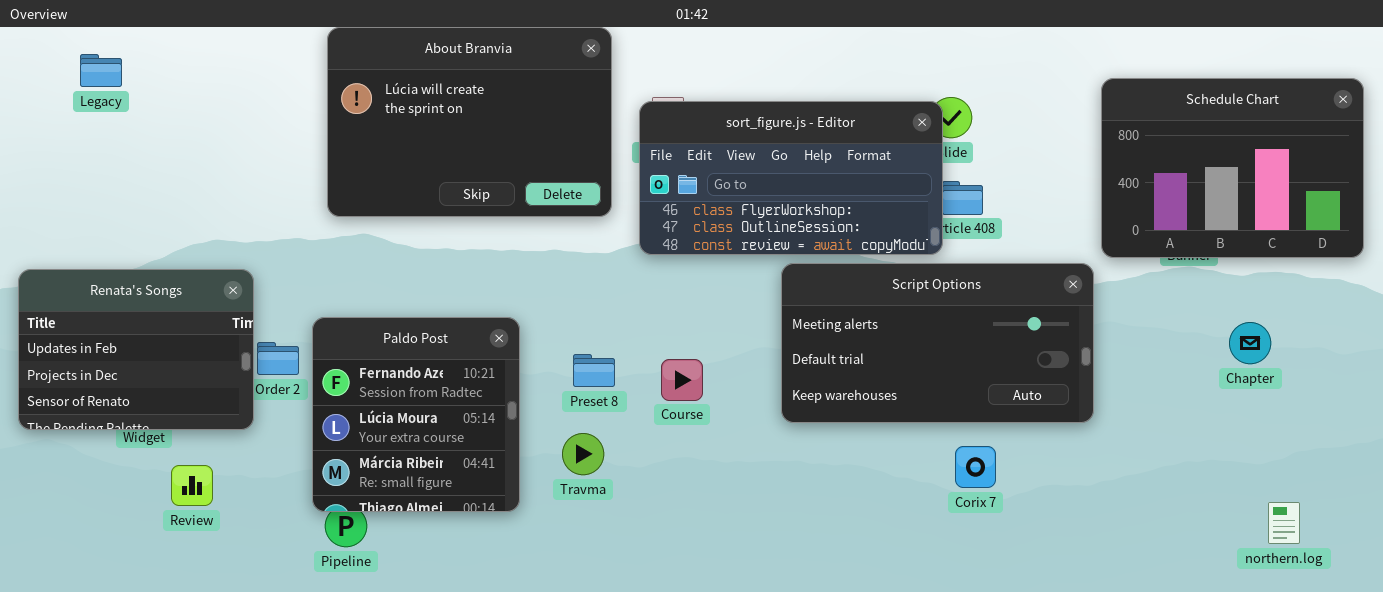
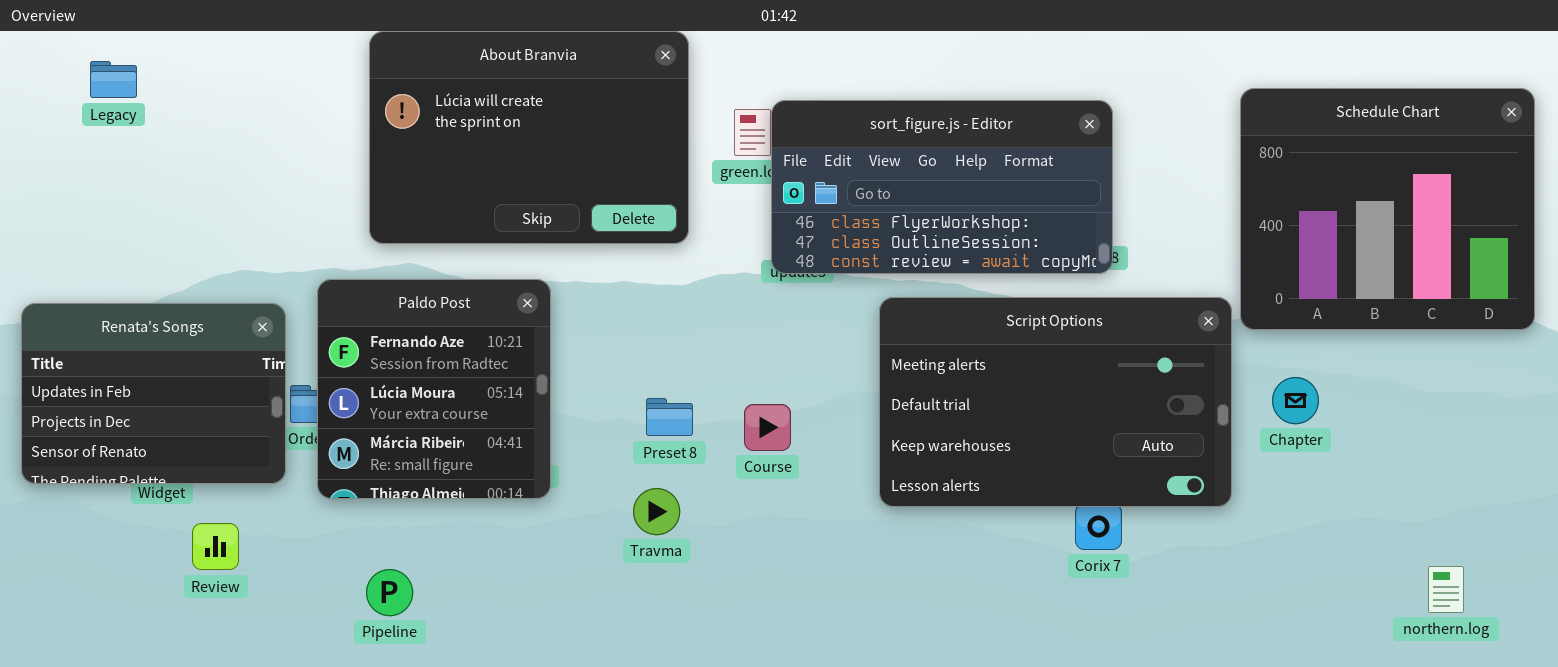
Schedule Chart: [1101,78,1364,258] -> [1240,88,1535,330], resized
sort_figure.js - Editor: [639,101,943,255] -> [771,100,1113,274], moved
Script Options: [781,263,1094,423] -> [879,297,1232,507], resized
Paldo Post: [312,317,520,512] -> [317,279,551,499], moved
Chapter: [1229,322,1271,364] -> [1272,377,1319,424], moved

